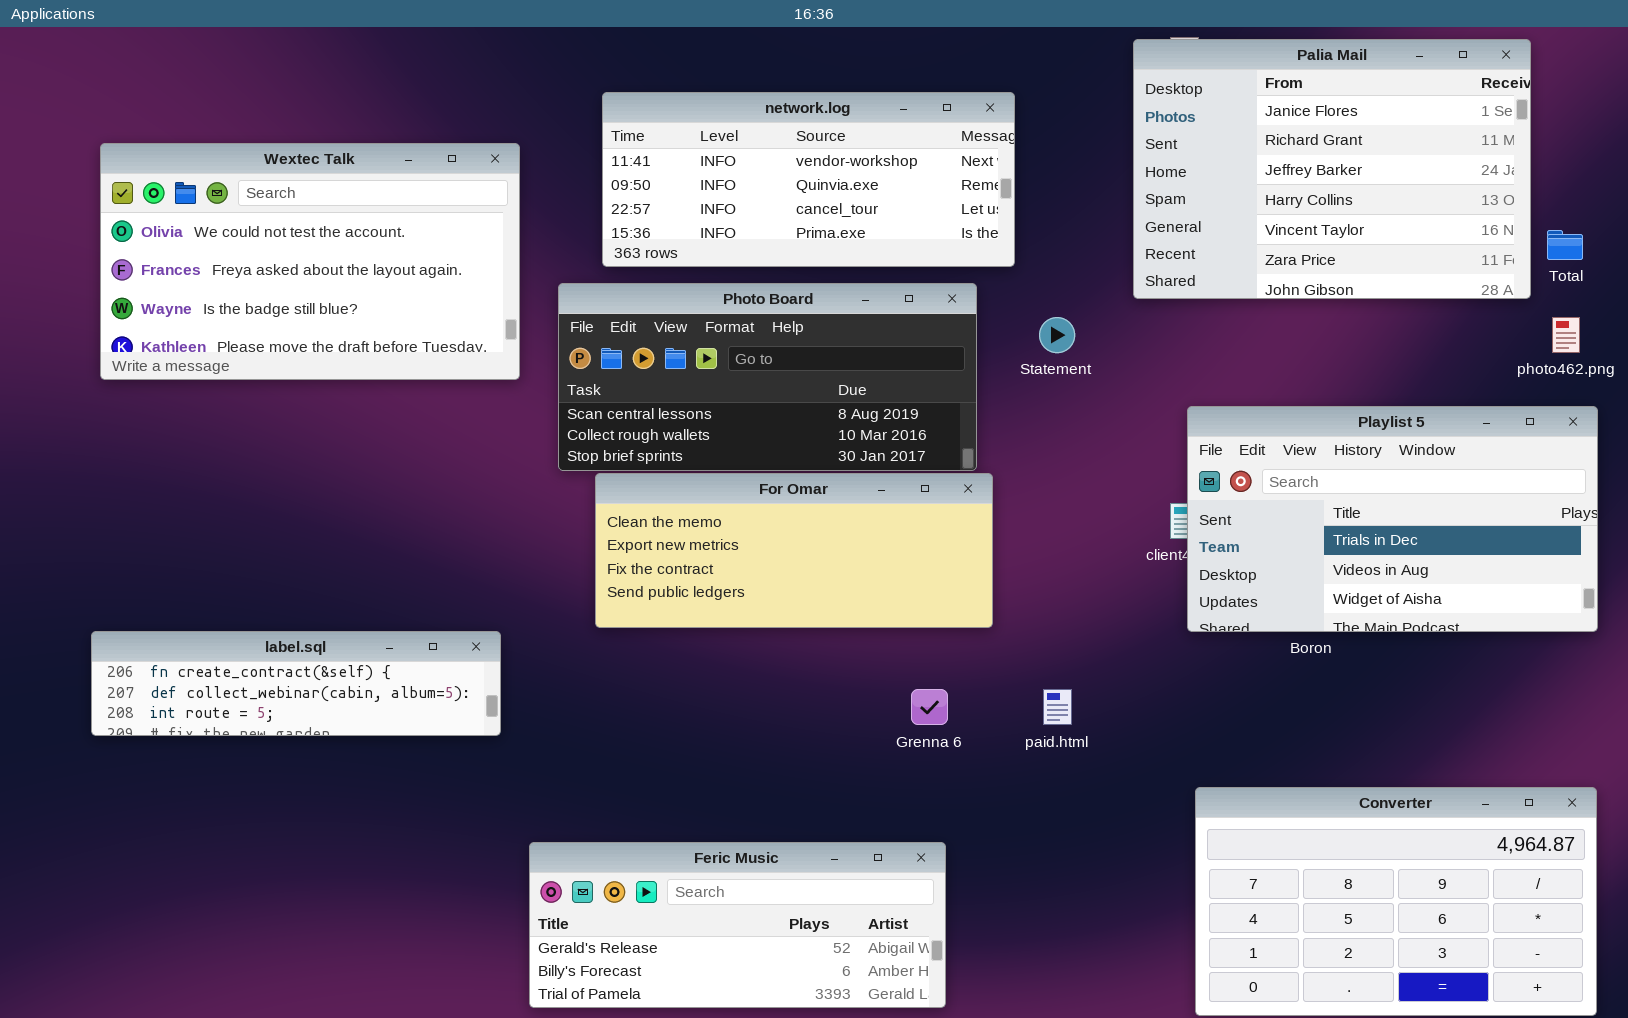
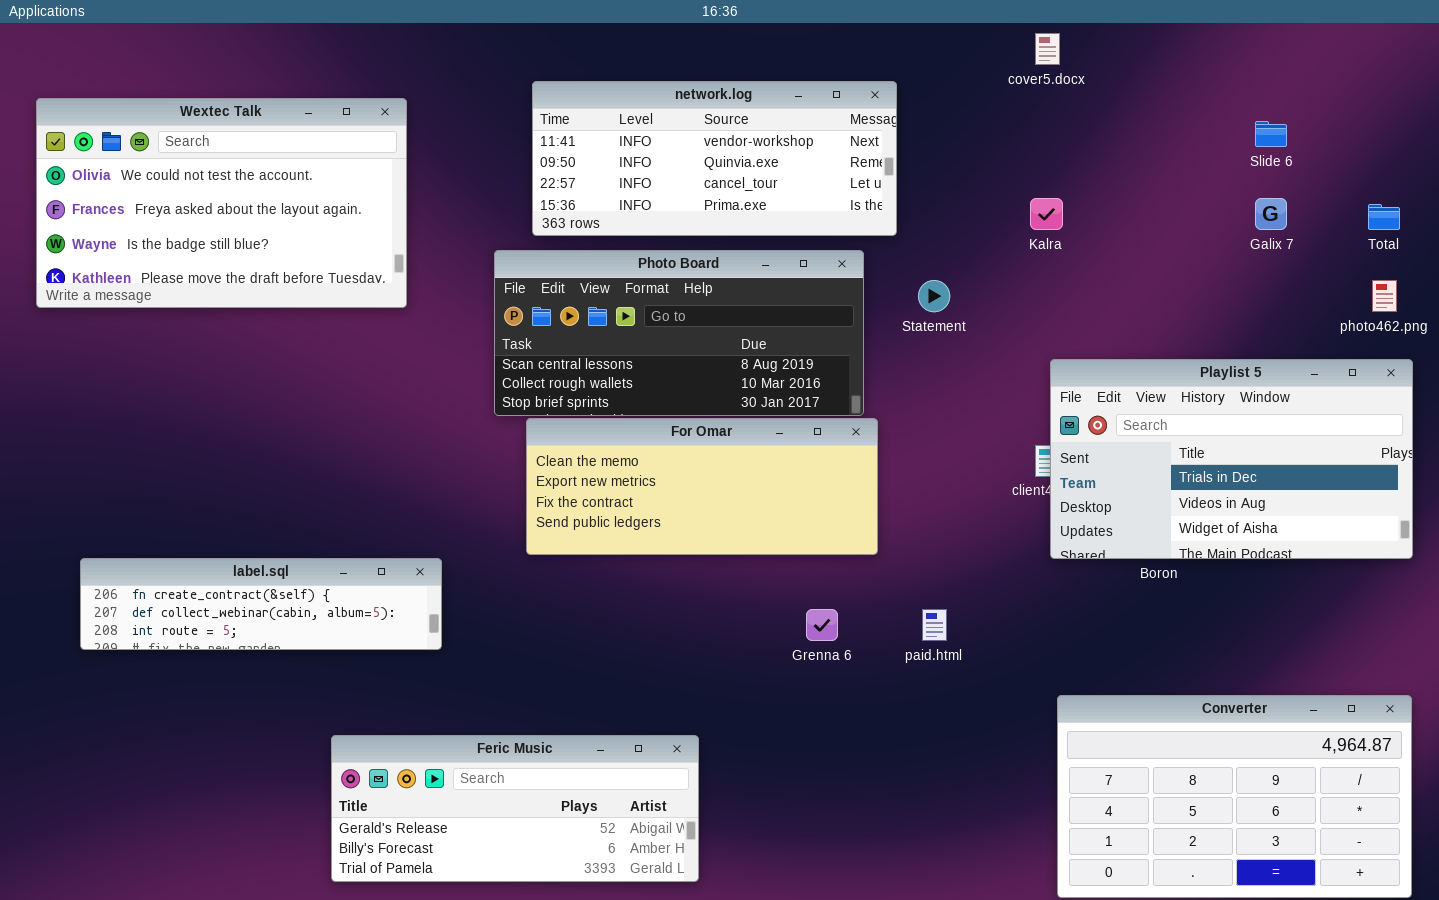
Palia Mail: [1133,39,1531,299] -> none, closed
Wextec Talk: [100,143,520,380] -> [36,98,407,308], moved
Feric Music: [529,842,946,1008] -> [331,735,699,882], moved

